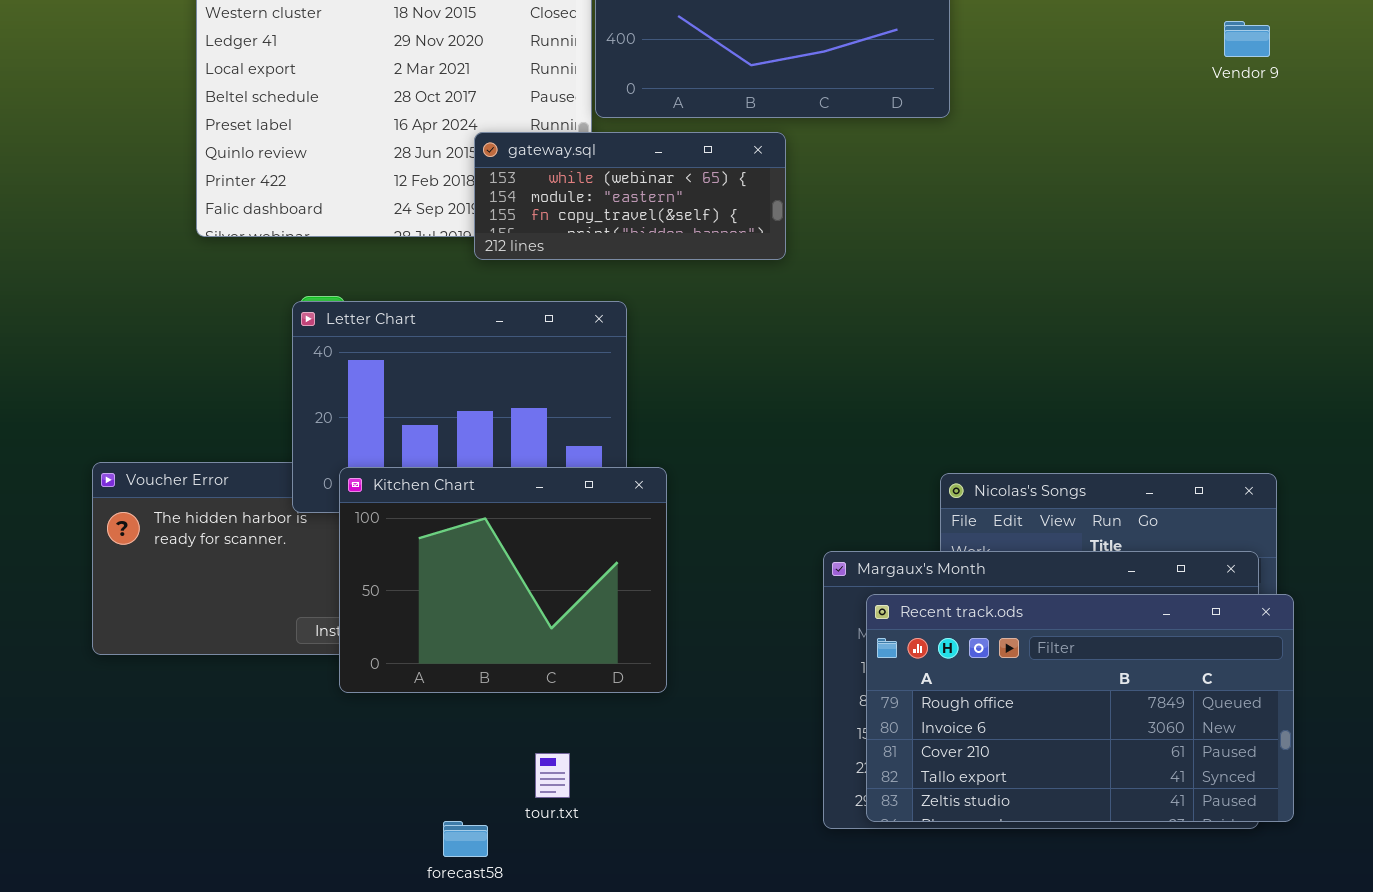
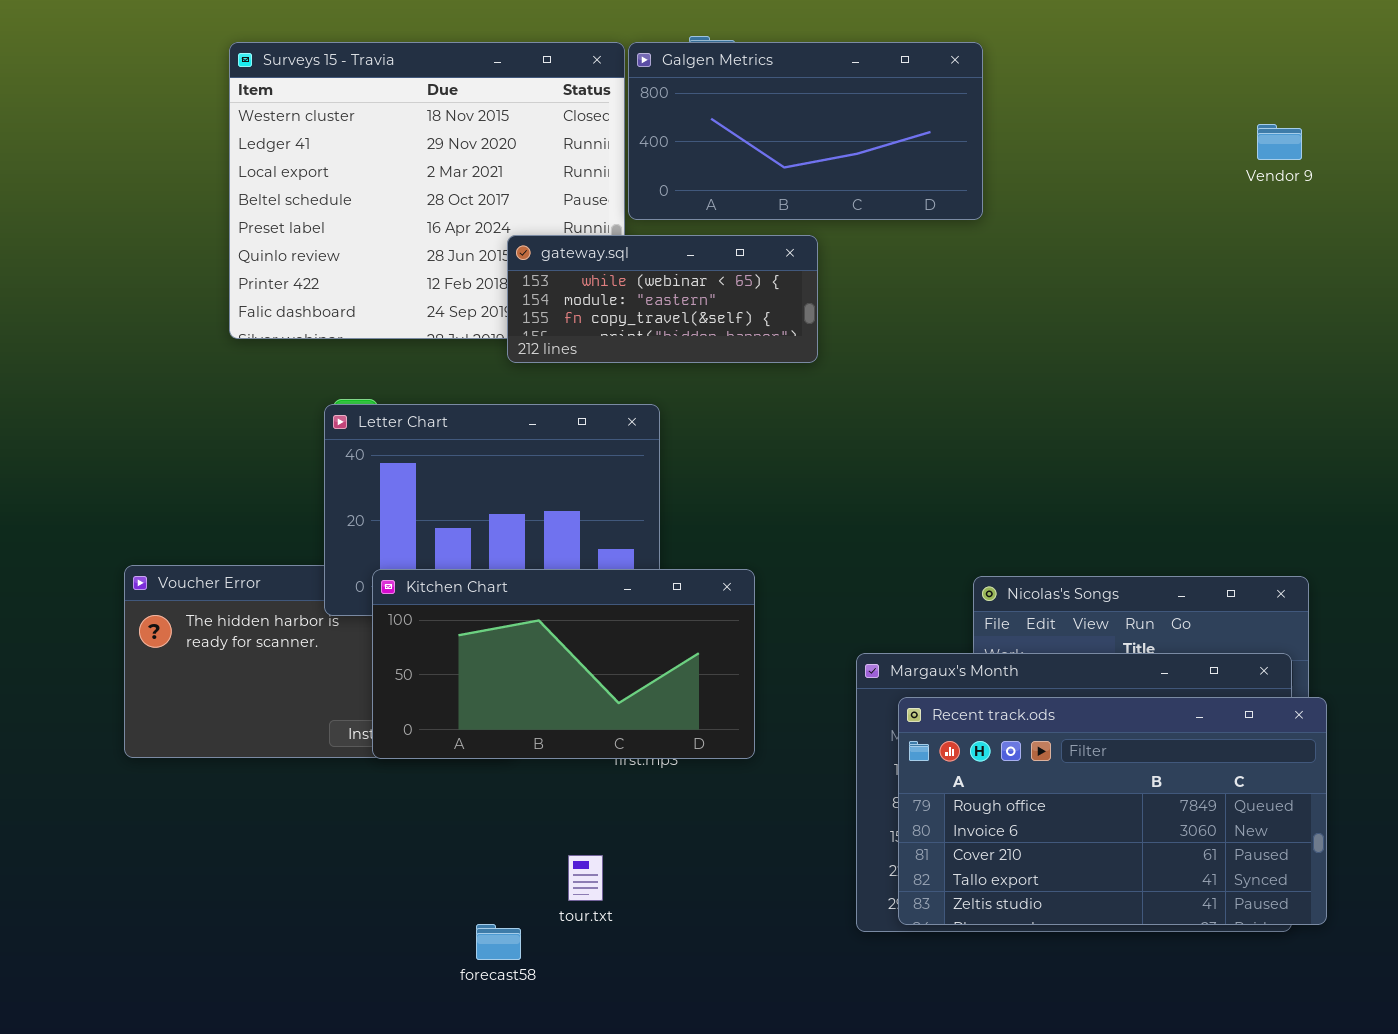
Kitchen Chart: [339,467,667,693] -> [372,569,755,759], resized

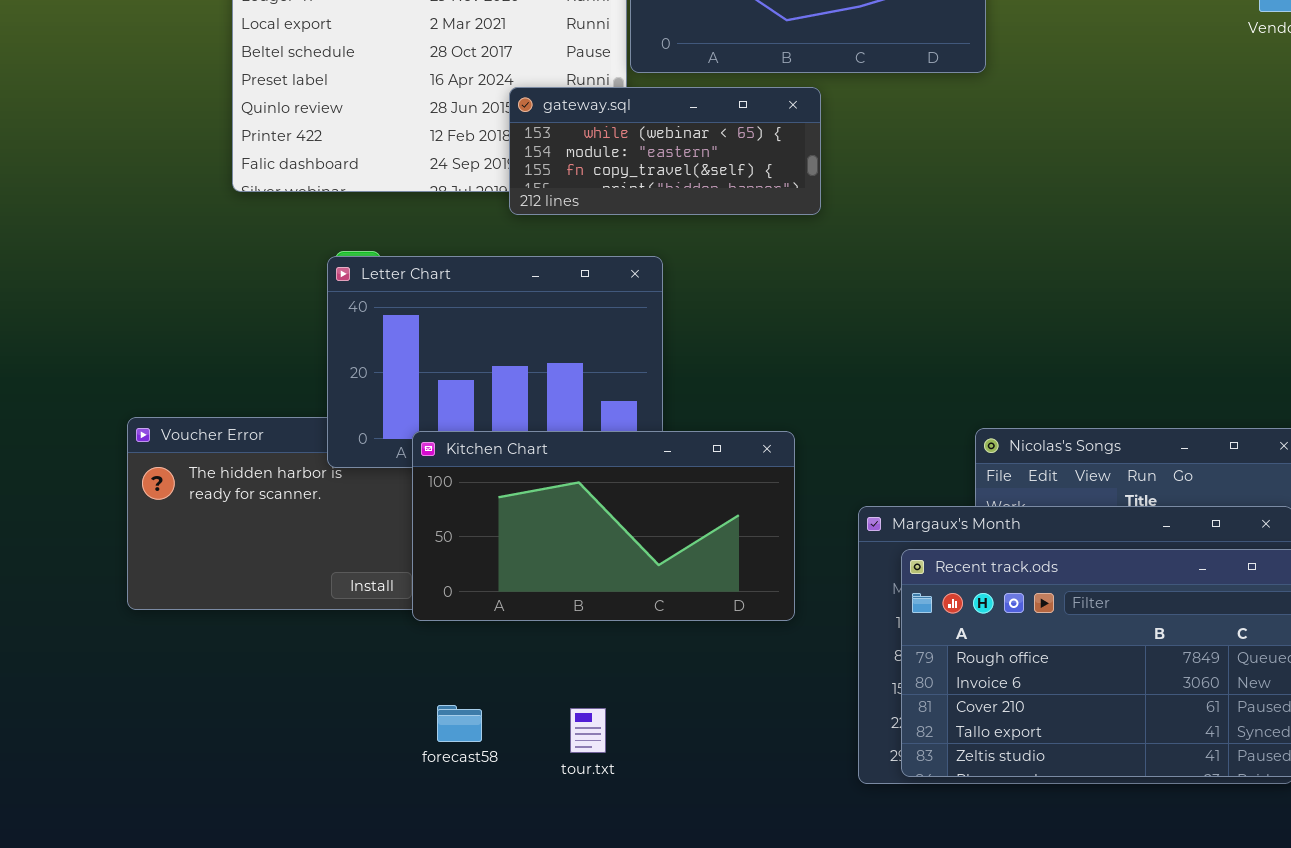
Kitchen Chart: [372,569,755,759] -> [412,431,795,621], moved
forecast58: [476,924,521,960] -> [437,705,482,742], moved

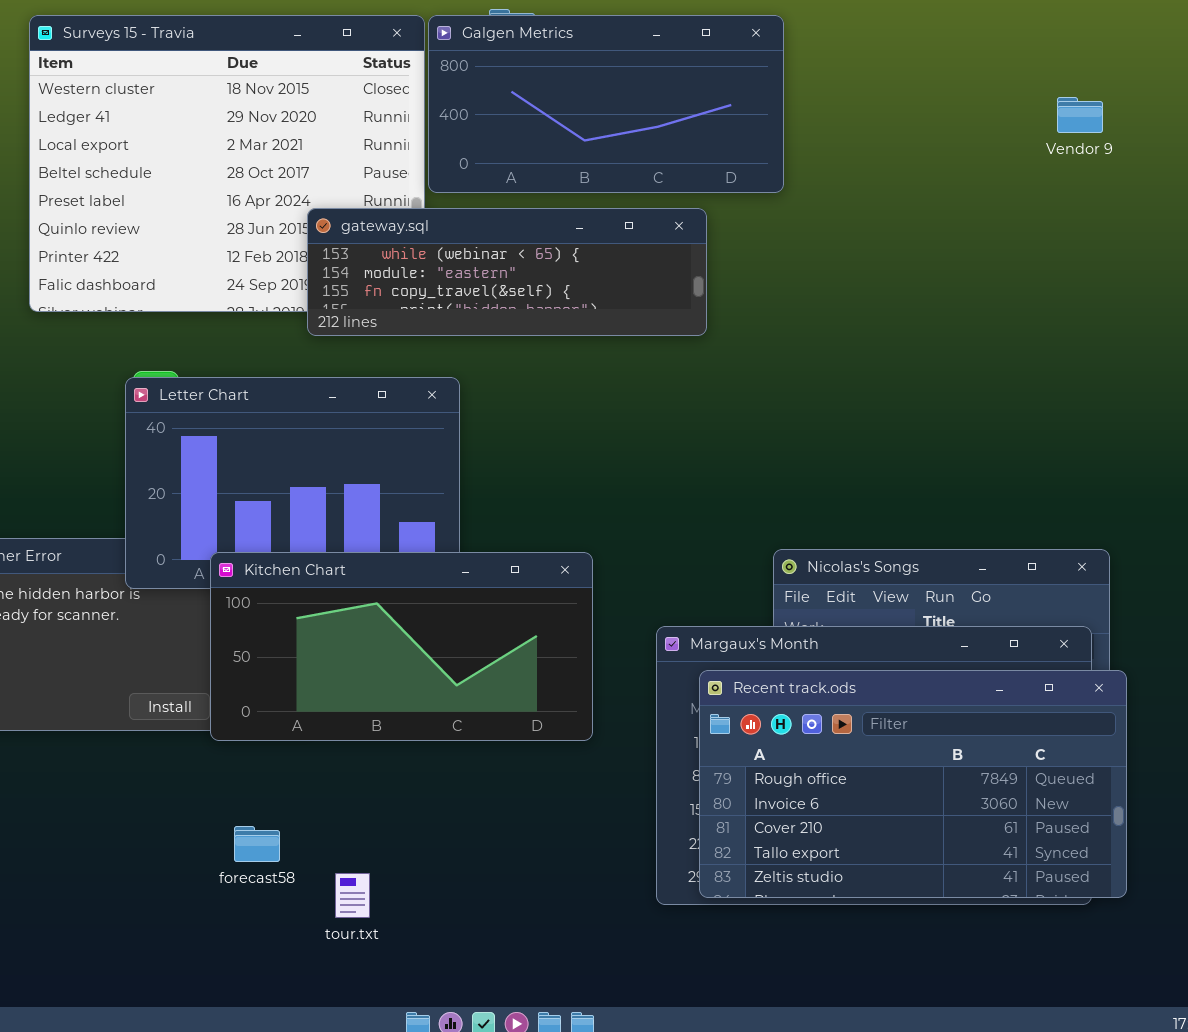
gateway.sql: [509,87,821,215] -> [307,208,707,336], resized
tour.txt: [570,708,606,753] -> [335,873,370,918], moved

